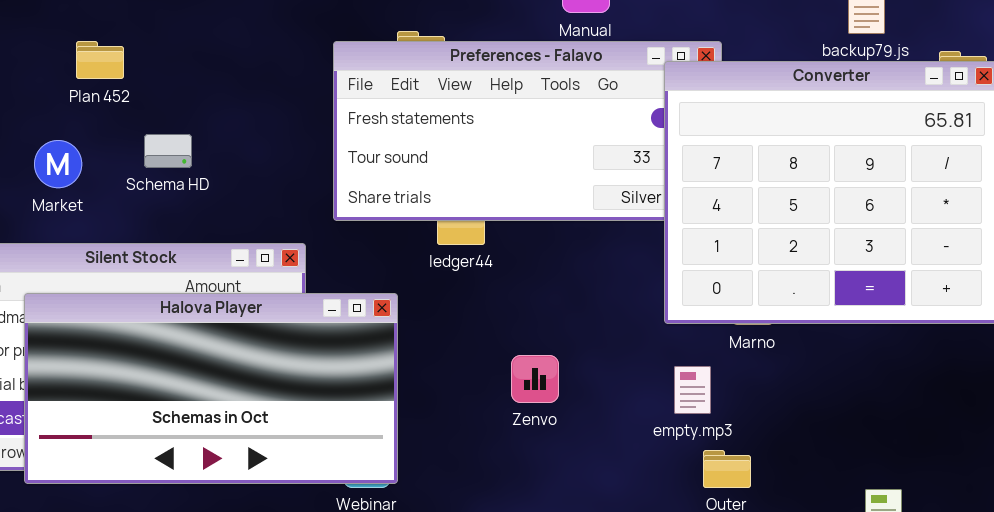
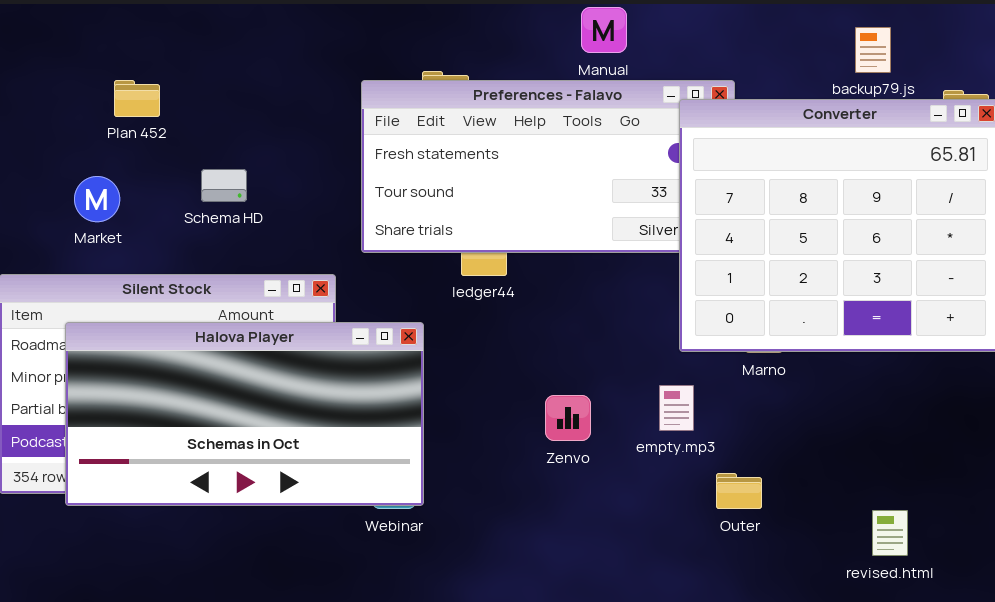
Schema HD: [144,134,192,168] -> [201,169,247,202], moved
Zenvo: [511,355,559,403] -> [545,395,591,441], moved
empty.mp3: [674,366,711,414] -> [659,385,694,431], moved

